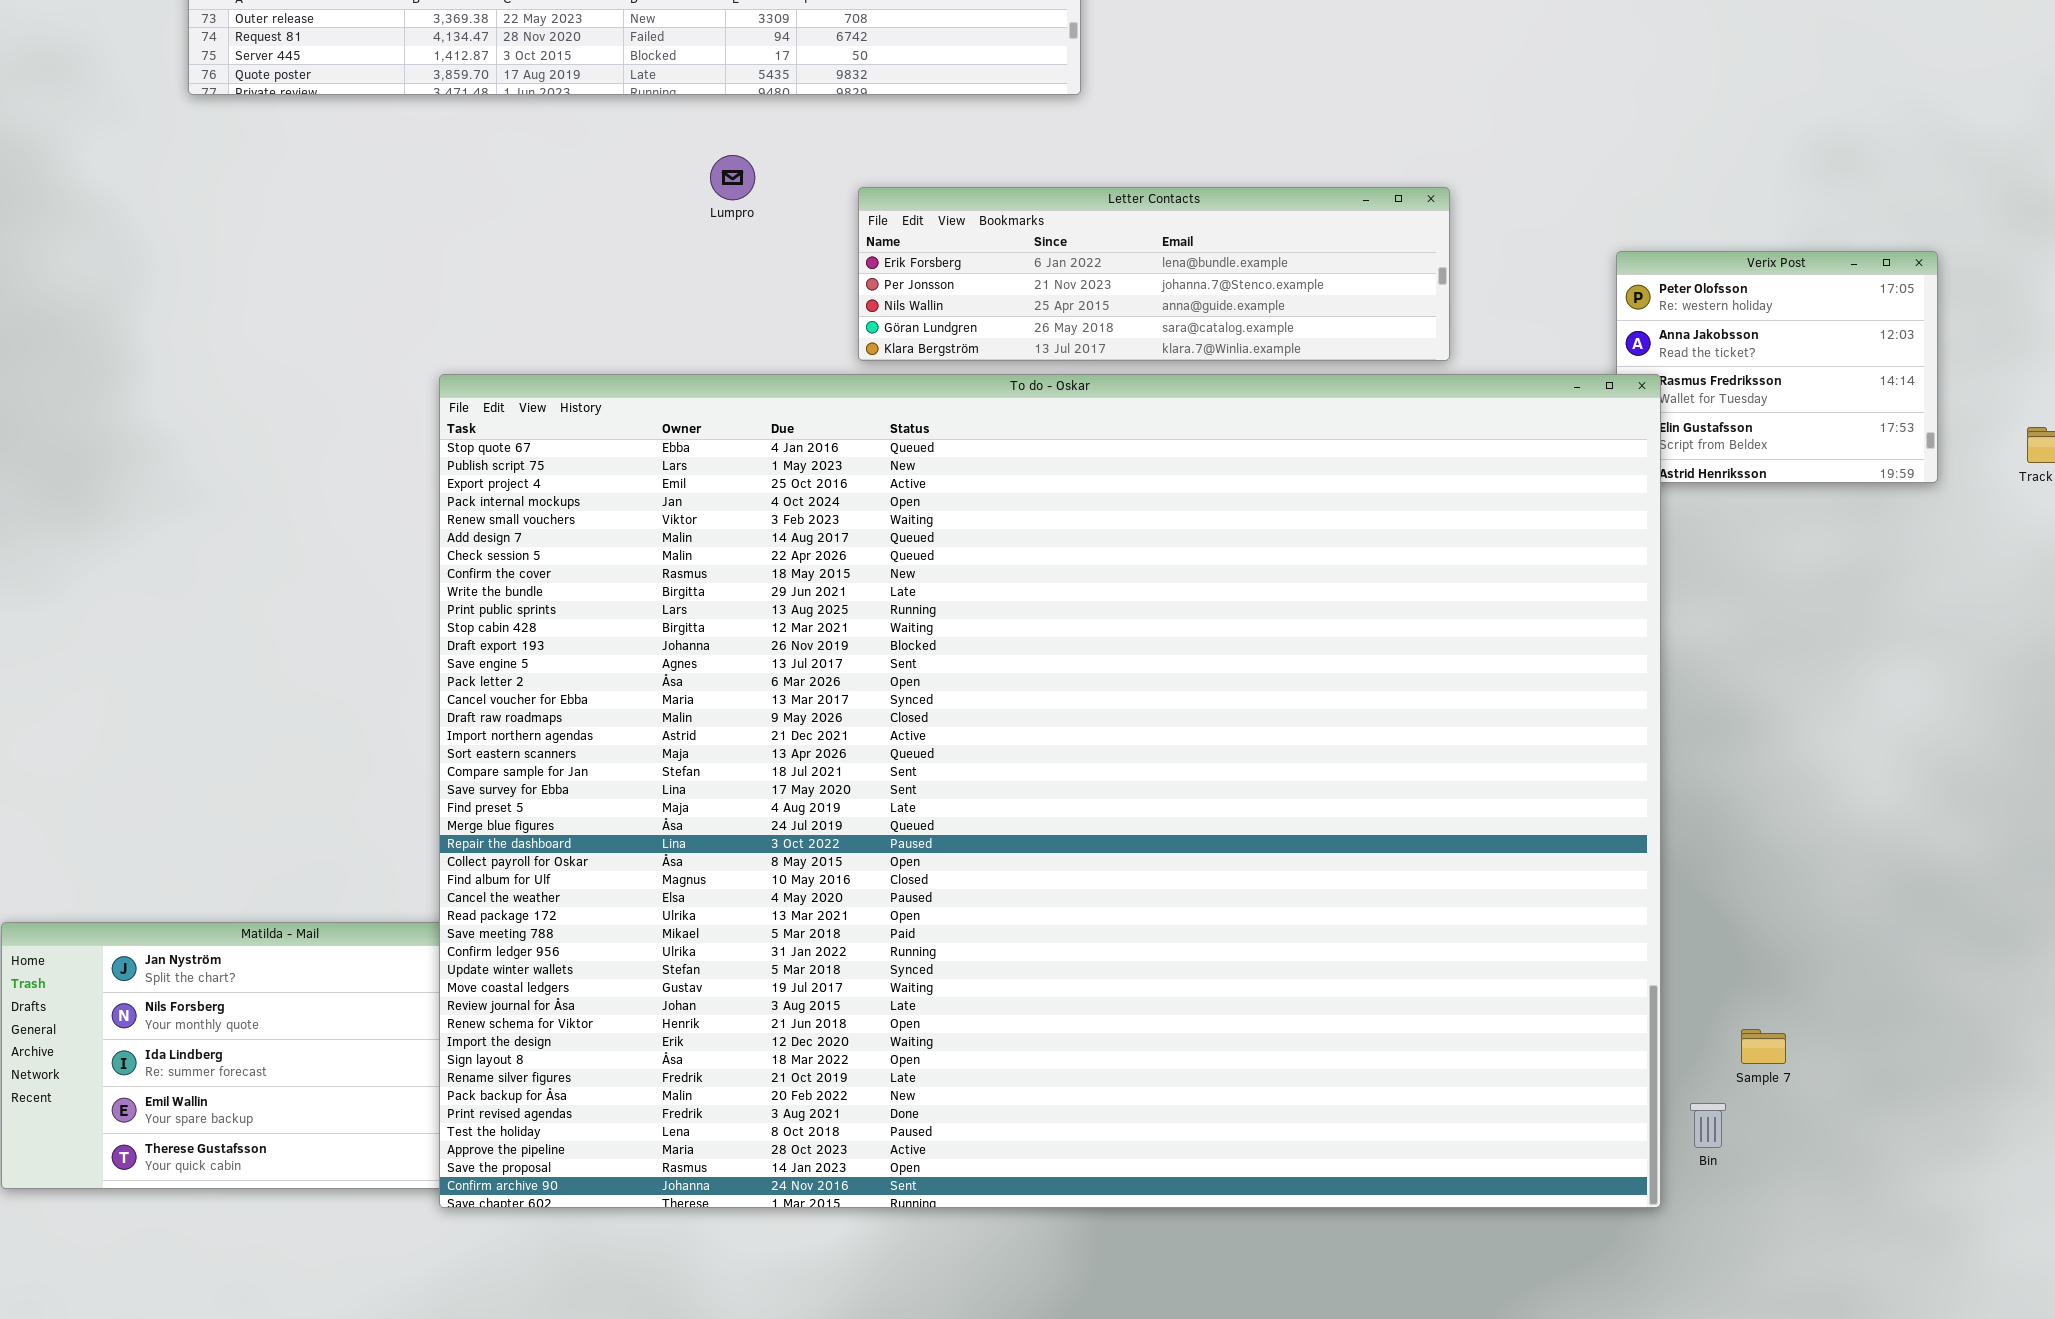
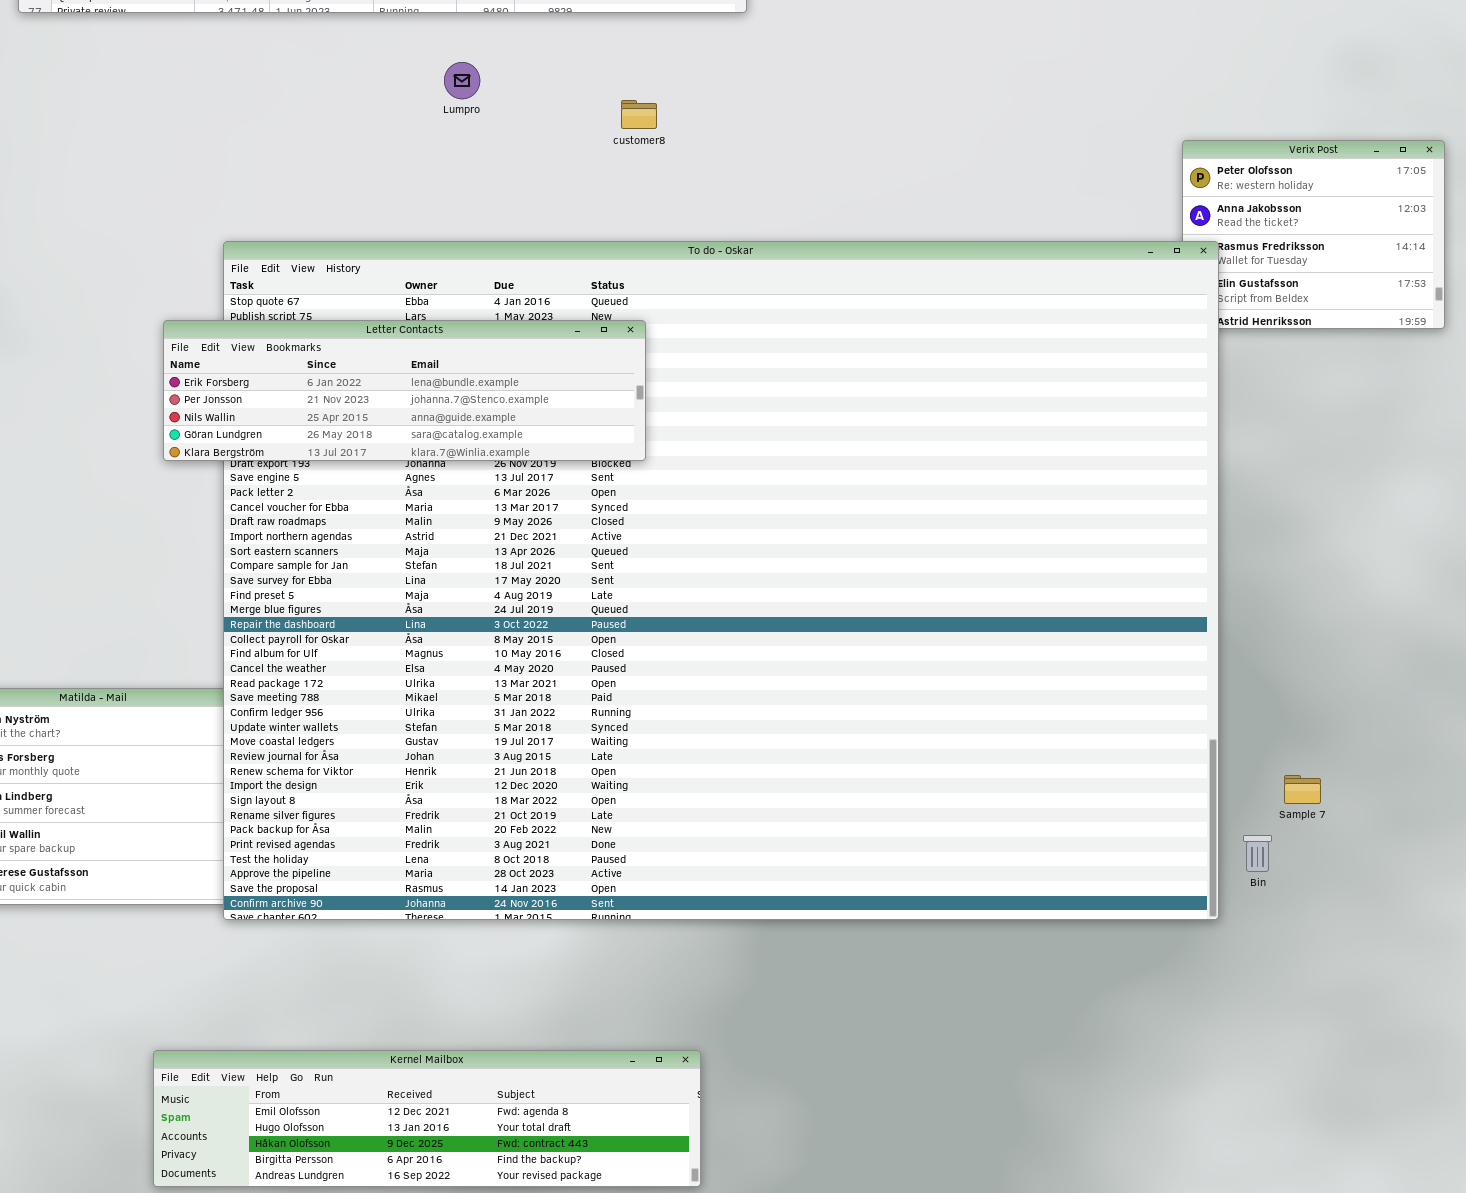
Letter Contacts: [858,187,1450,361] -> [163,320,646,461], moved

